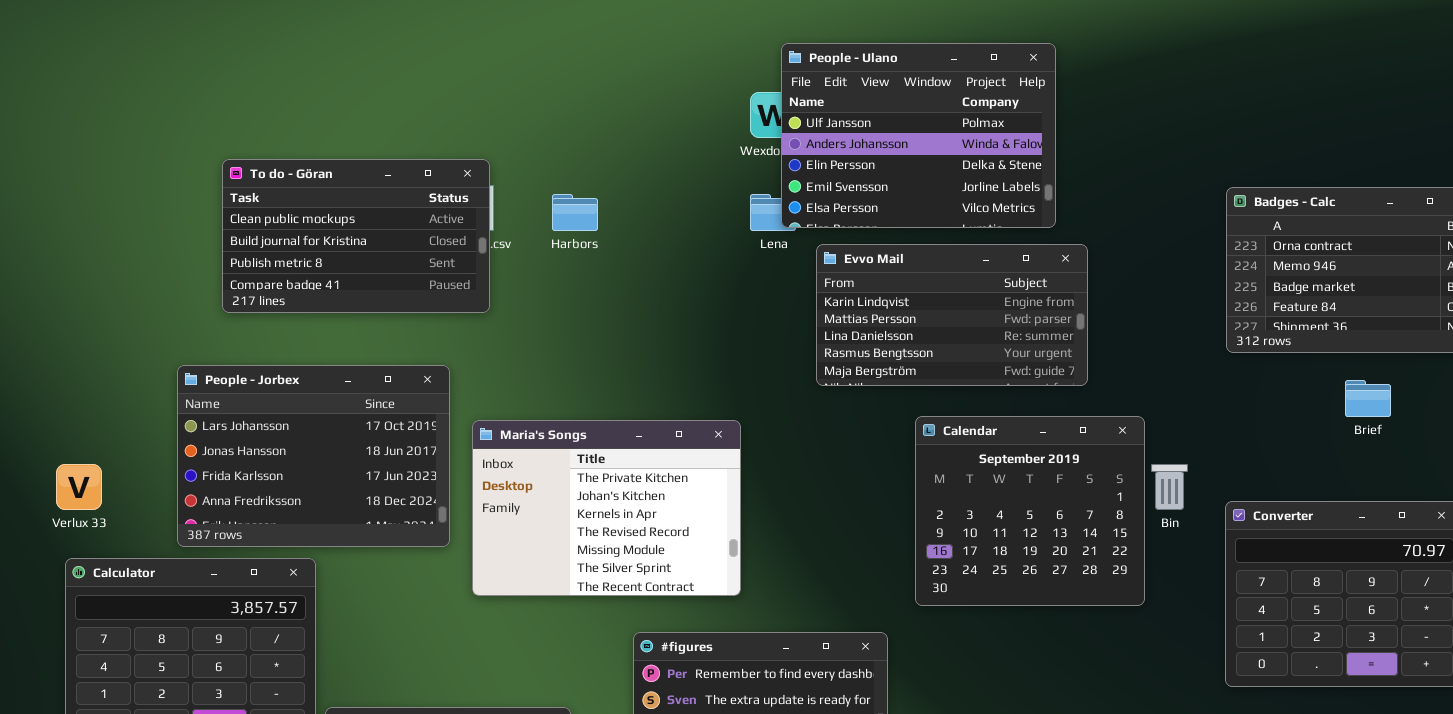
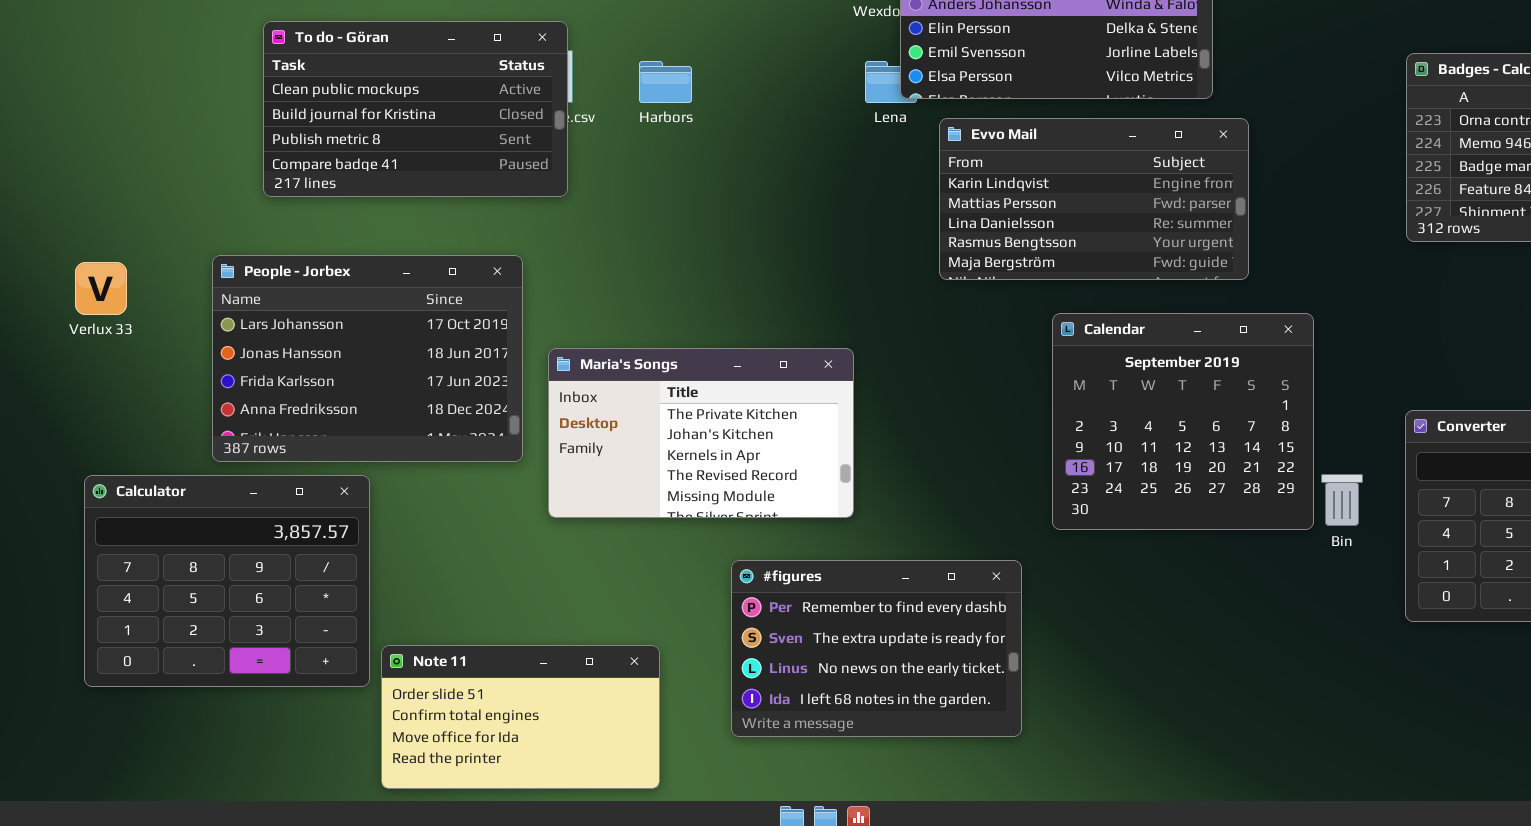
Maria's Songs: [472,420,741,596] -> [548,348,854,518], resized
Verlux 33: [56,464,102,510] -> [75,262,127,315], moved
Bin: [1151,464,1188,510] -> [1321,474,1363,526], moved

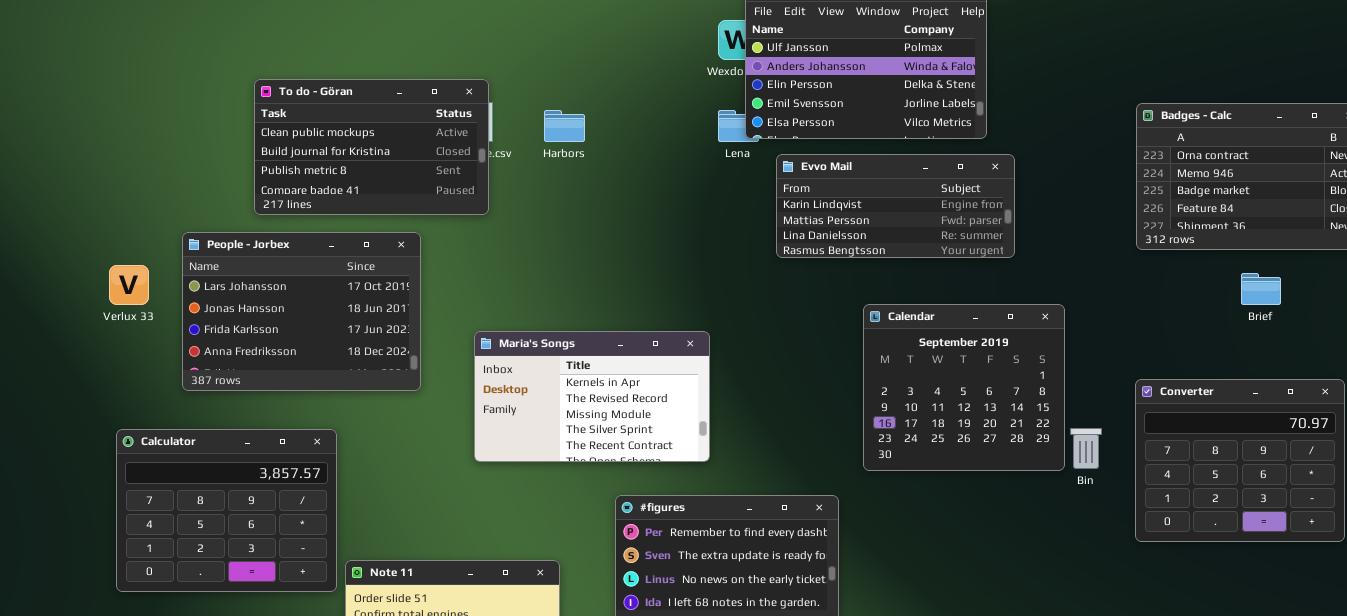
Evvo Mail: [939,118,1249,280] -> [776,154,1015,258], resized
People - Jorbex: [212,255,523,462] -> [182,232,421,391], moved
Maria's Songs: [548,348,854,518] -> [474,331,710,462], scrolled down 2 rows

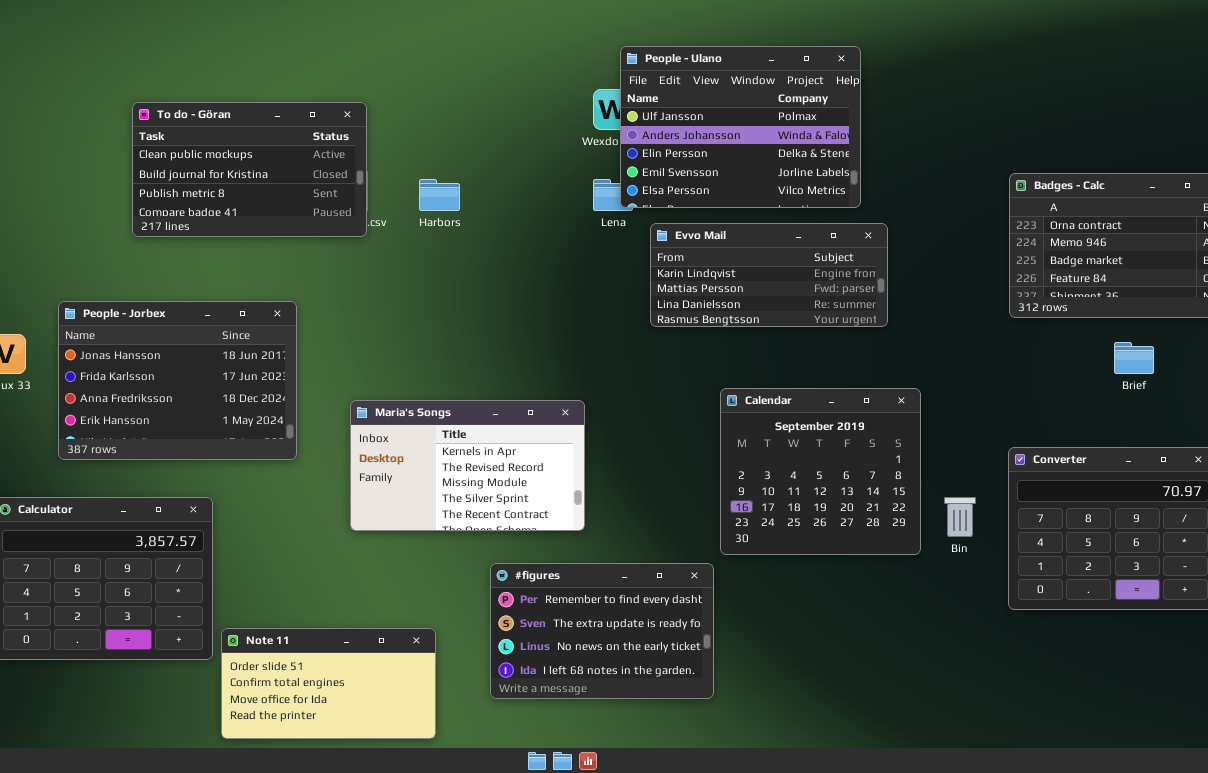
To do - Göran: [254,79,489,215] -> [132,102,367,237], moved
People - Jorbex: [182,232,421,391] -> [58,301,297,460], scrolled down 1 row
Calendar: [863,304,1065,471] -> [720,388,921,555], moved

